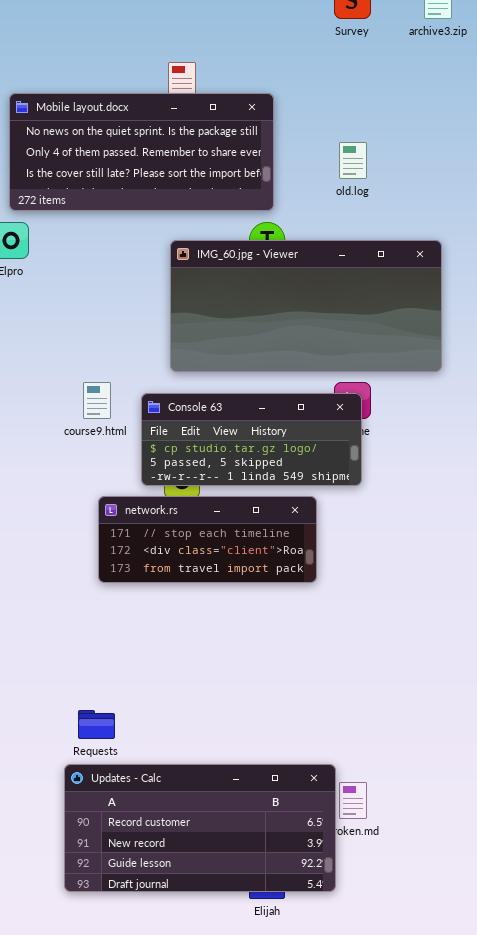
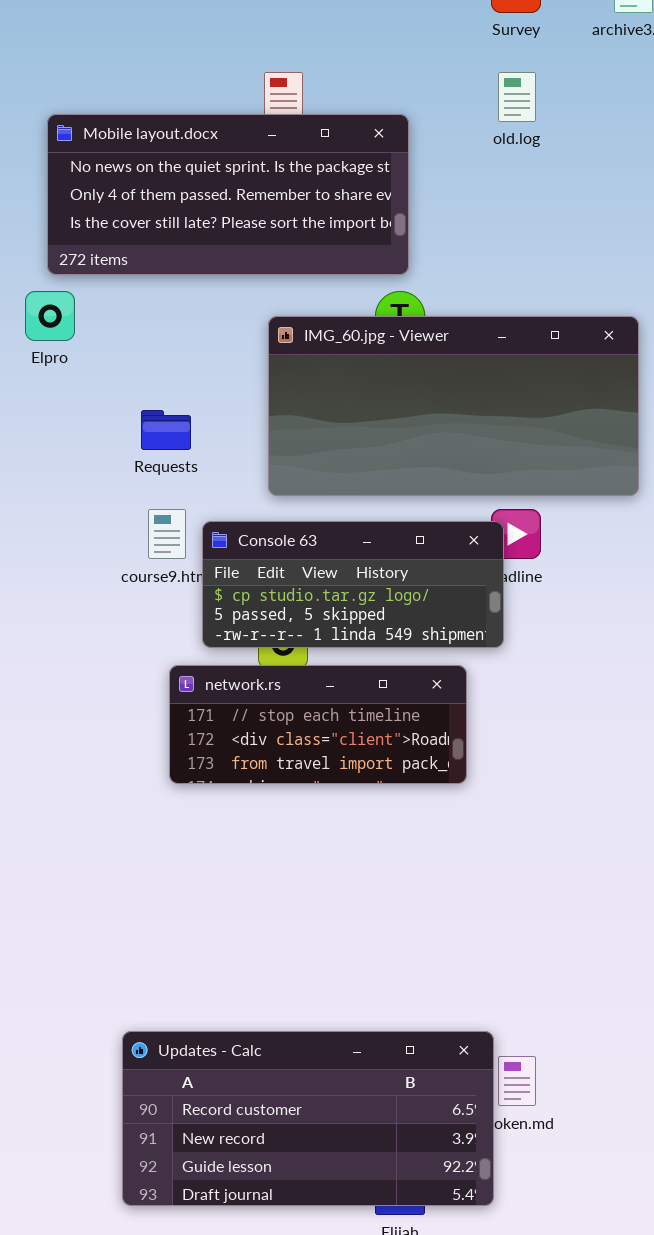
old.log: [339,142,367,179] -> [498,72,536,122], moved
Console 63: [141,393,362,486] -> [202,521,504,648], moved
Requests: [78,710,115,739] -> [141,410,191,450], moved

